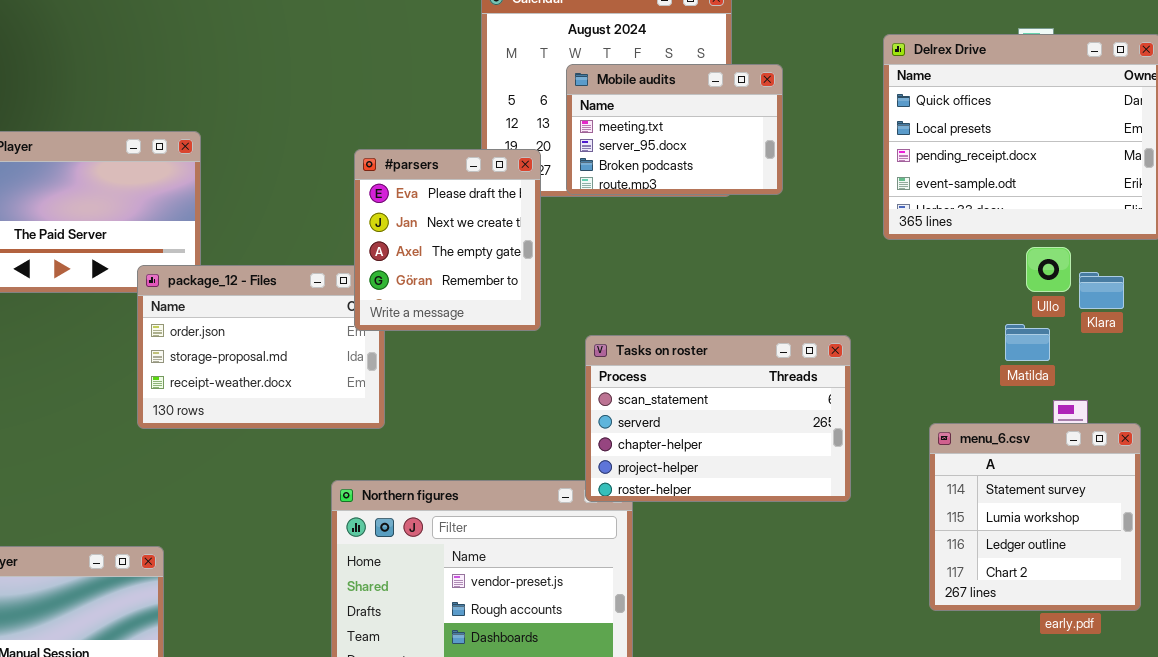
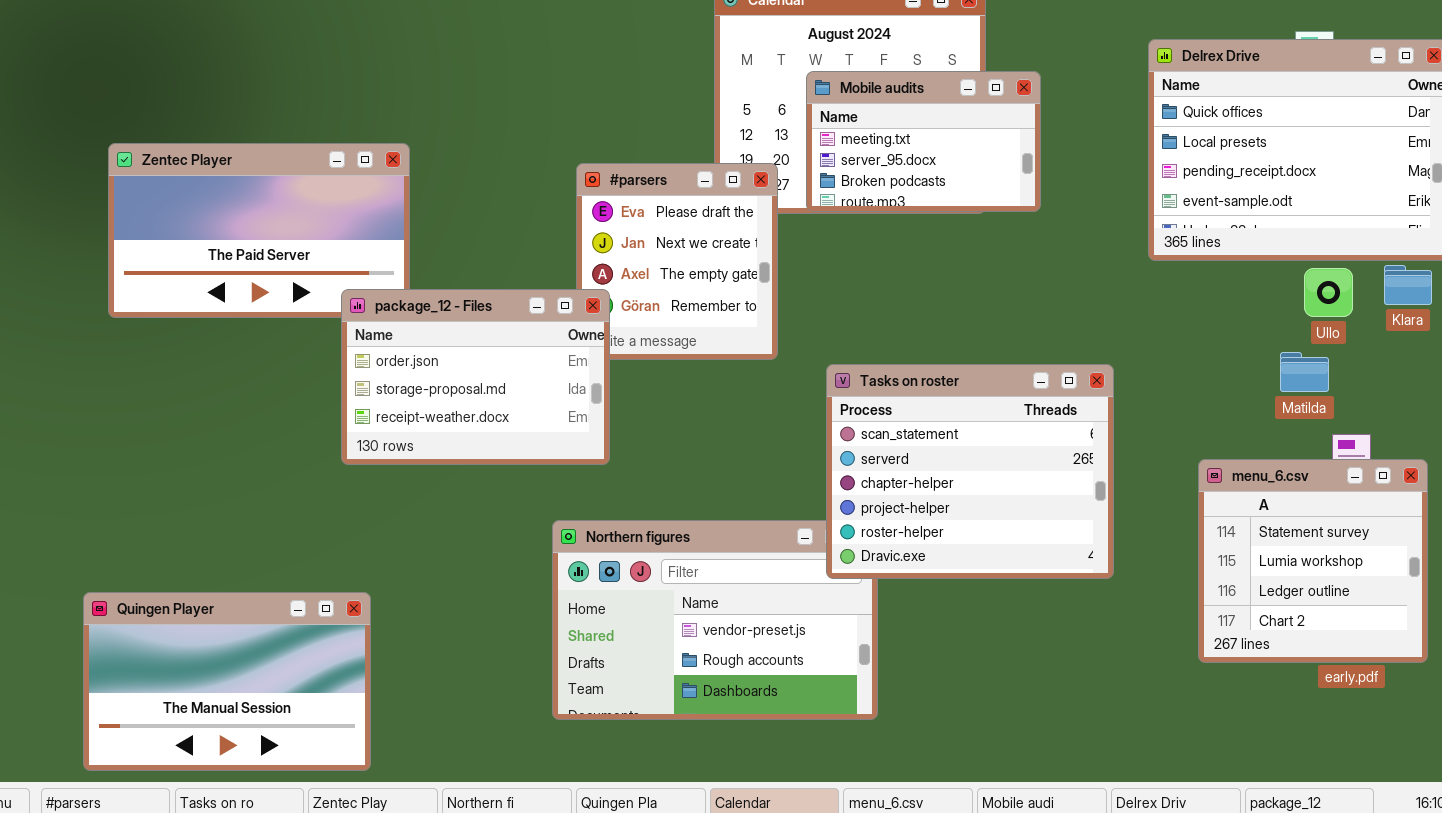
package_12 - Files: [137,265,385,429] -> [341,289,610,465], raised
Klara: [1079,272,1124,309] -> [1384,265,1432,305], moved
Tasks on roster: [585,335,851,502] -> [826,364,1114,579], resized

